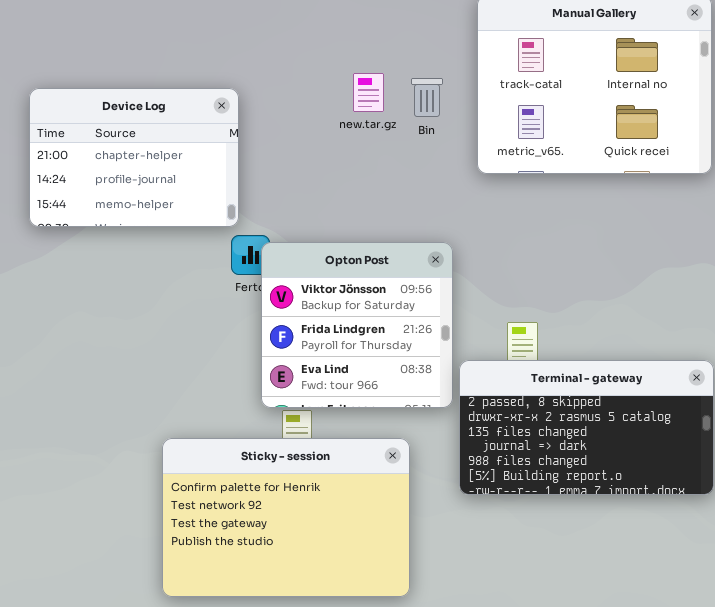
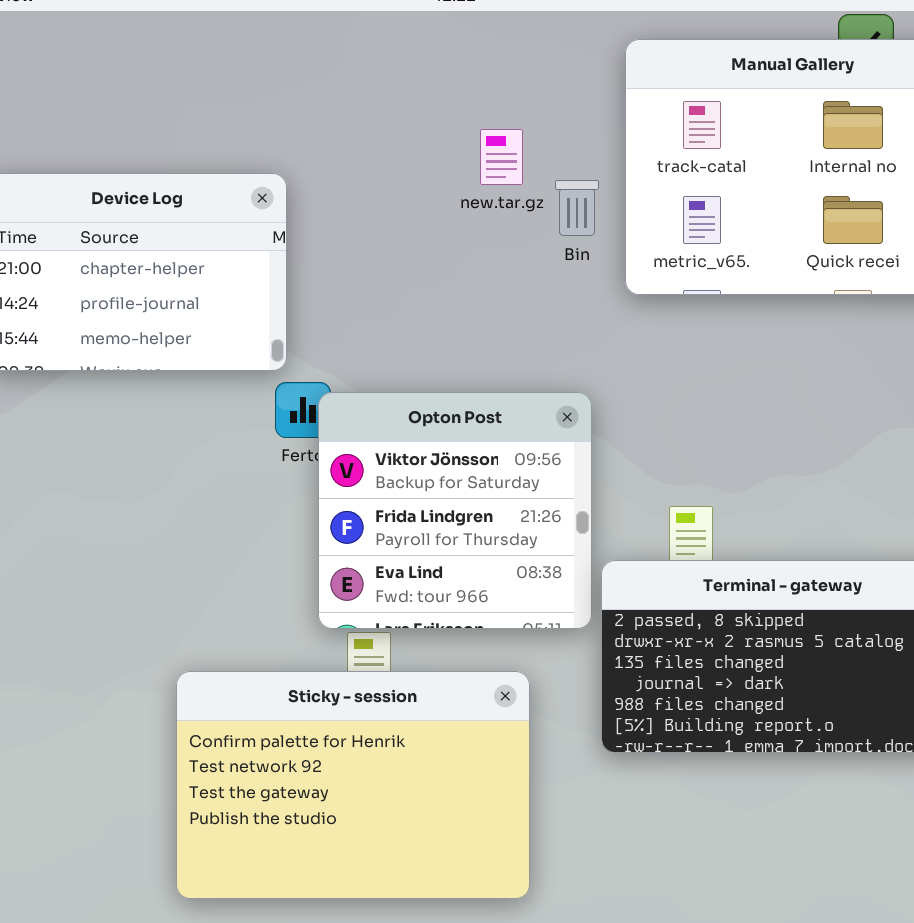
new.tar.gz: [353,73,384,112] -> [480,129,523,185], moved
Bin: [411,78,443,117] -> [555,180,599,236], moved

